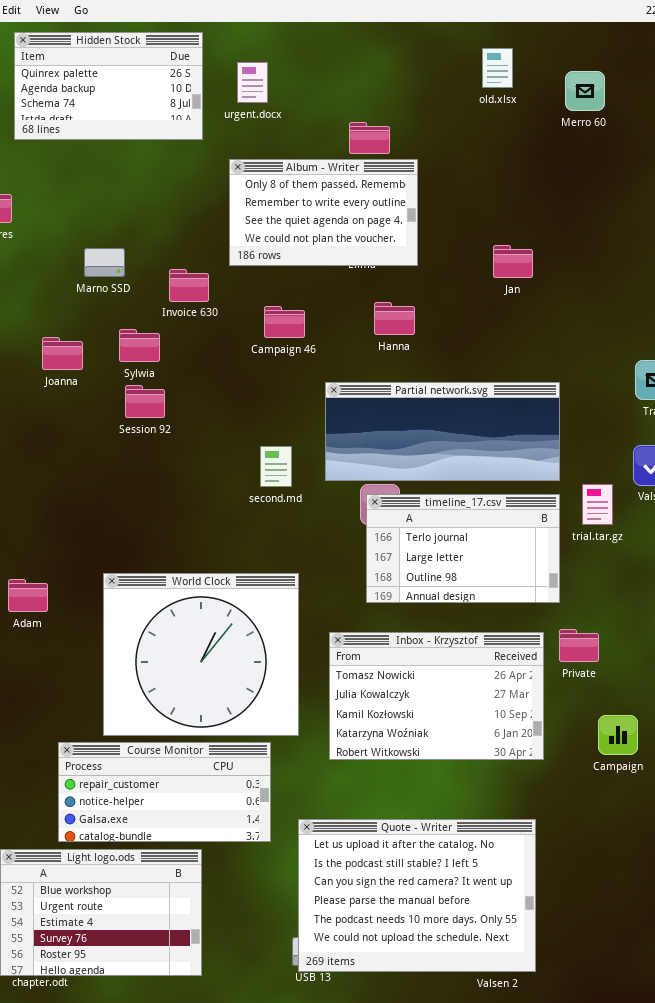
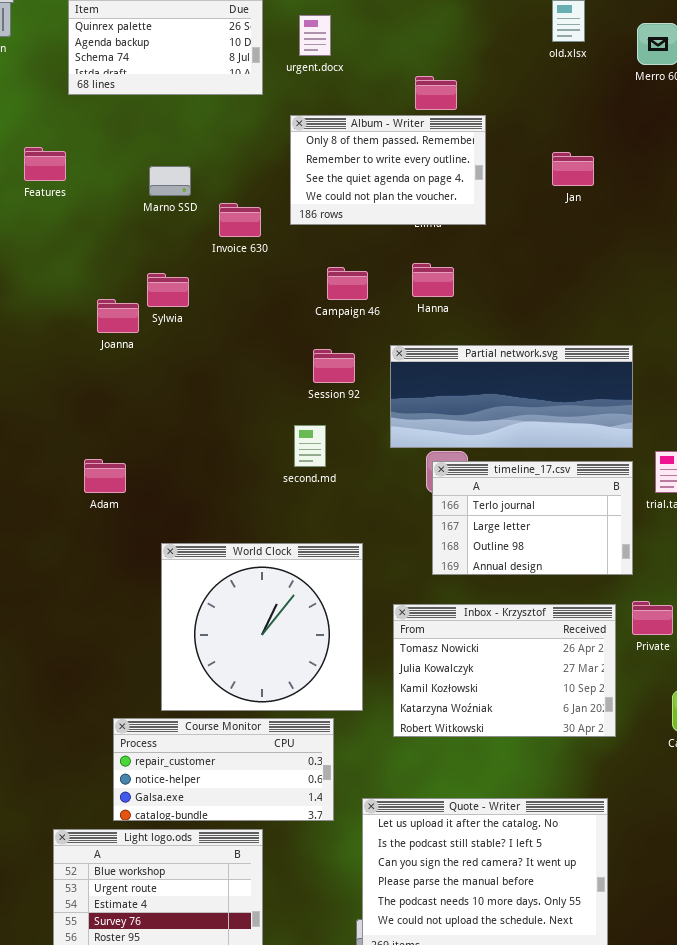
Jan: [493,245,533,278] -> [552,152,594,186], moved
Marno SSD: [84,248,125,277] -> [149,166,191,196], moved
Invoice 630: [169,269,209,302] -> [219,203,261,237], moved
Hanna: [374,302,415,335] -> [412,263,454,297], moved
Sylwia: [119,329,160,362] -> [147,273,189,307], moved
Session 92: [125,385,165,418] -> [313,349,355,383], moved
second.md: [260,446,292,487] -> [294,425,326,467], moved
Adam: [8,579,48,612] -> [84,459,126,493], moved

